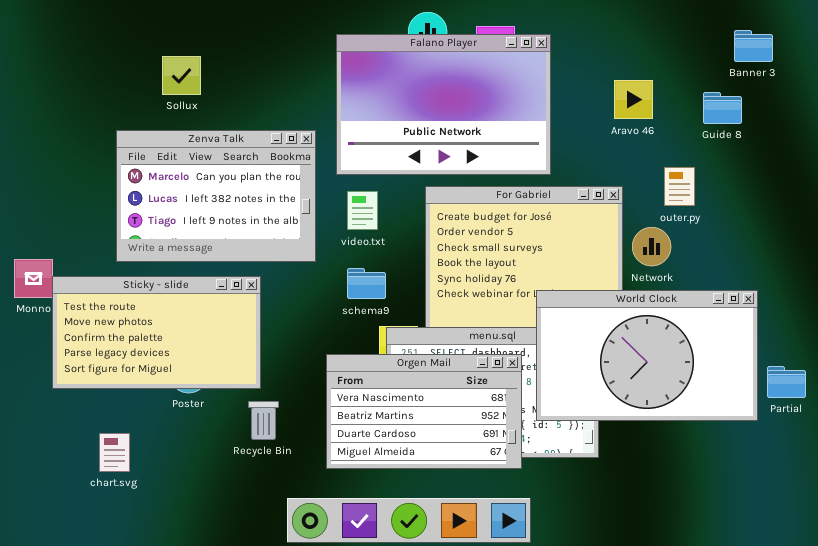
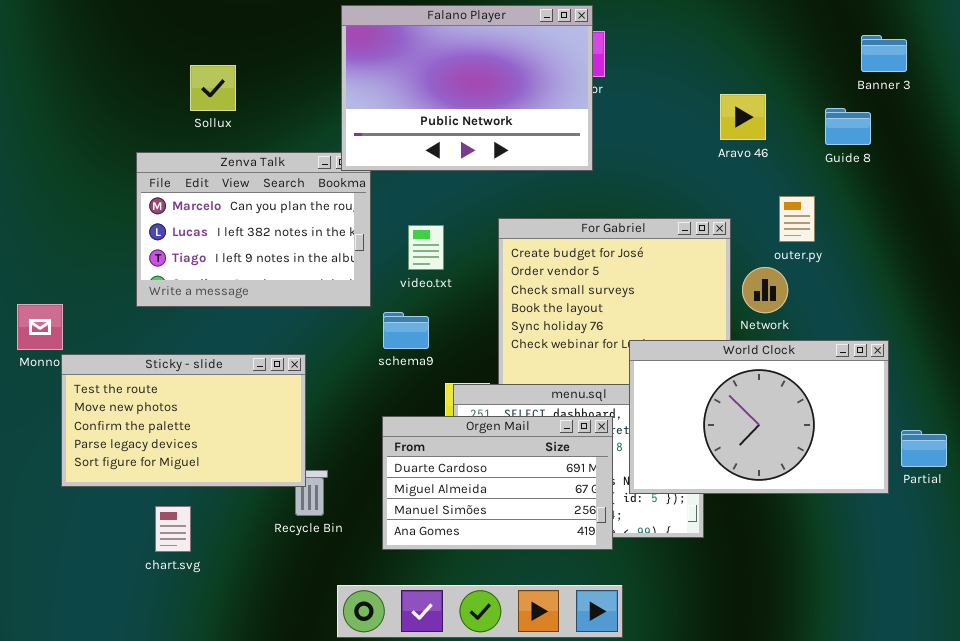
Falano Player: [336,34,551,175] -> [341,5,593,171], moved
schema9: [347,268,386,299] -> [383,312,429,349], moved
Sticky - slide: [52,276,261,389] -> [61,354,306,487], moved
Orgen Mail: [326,354,522,469] -> [382,416,613,550], scrolled down 2 rows
chart.svg: [99,433,130,472] -> [155,506,191,552], moved

